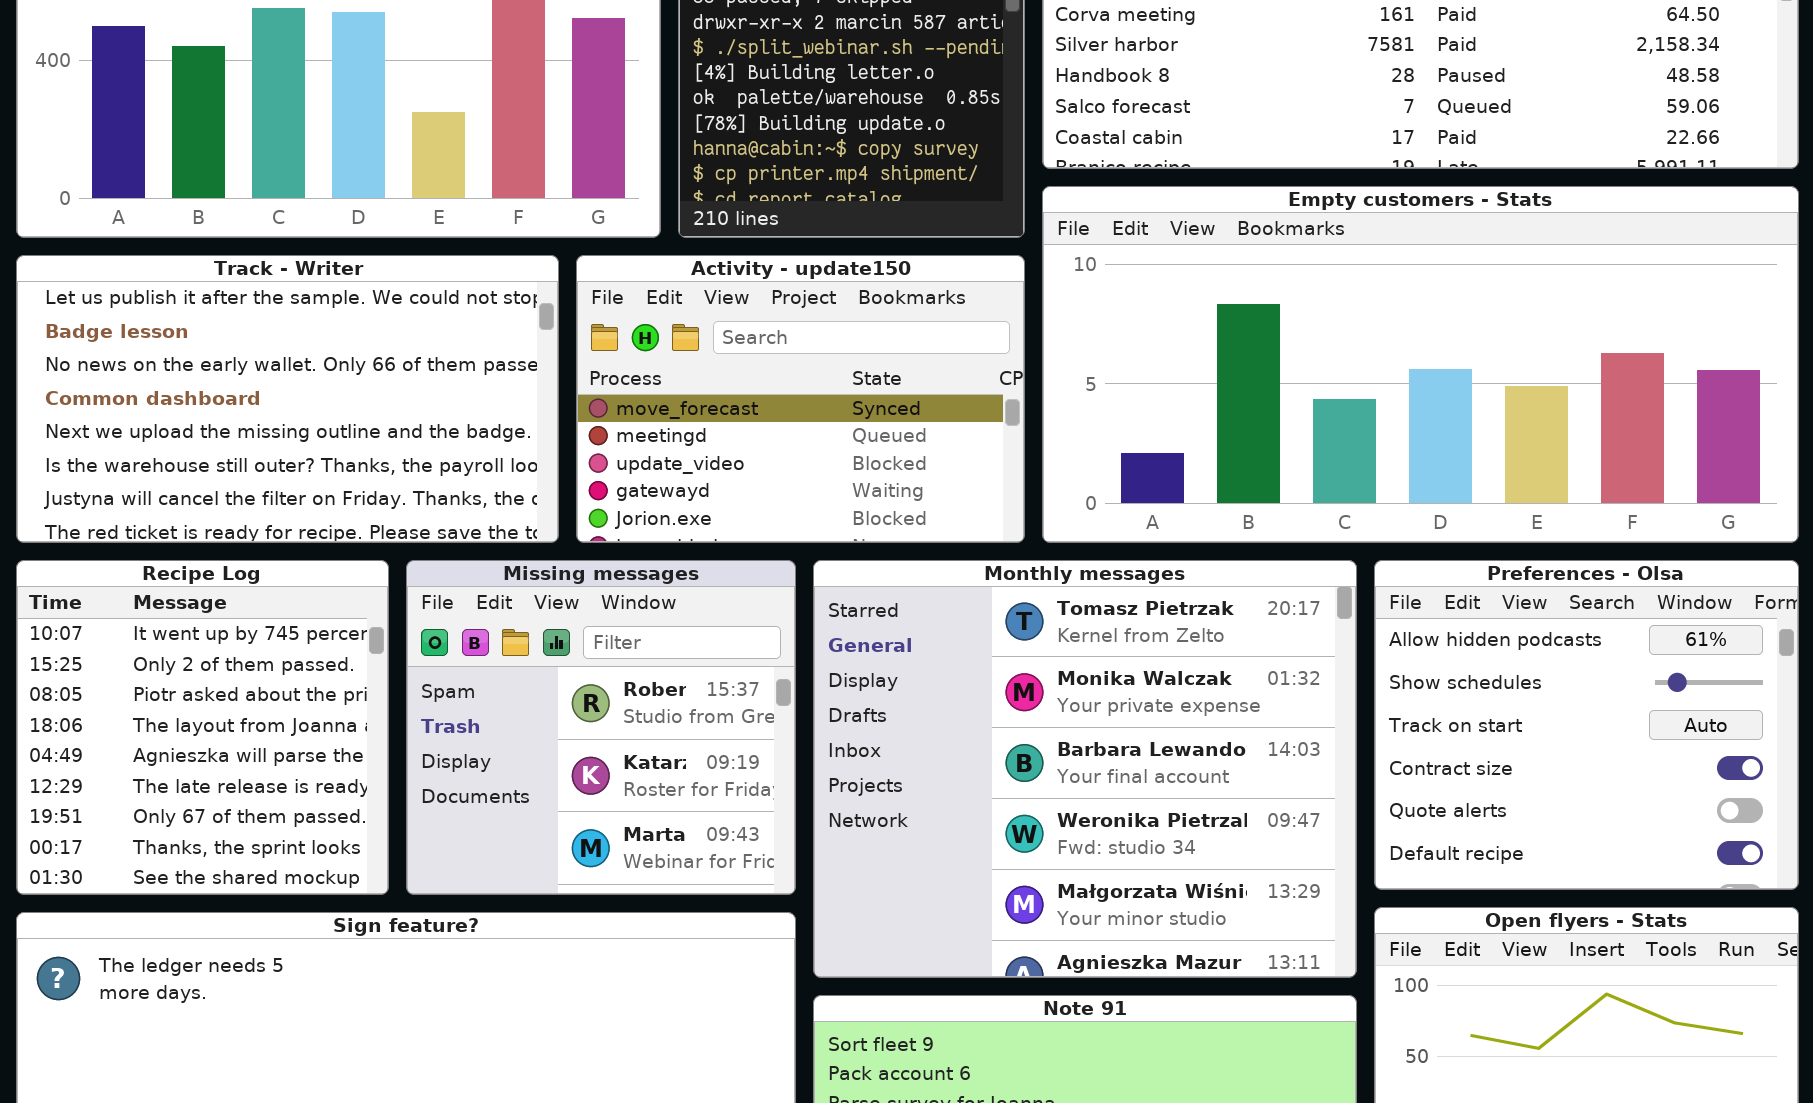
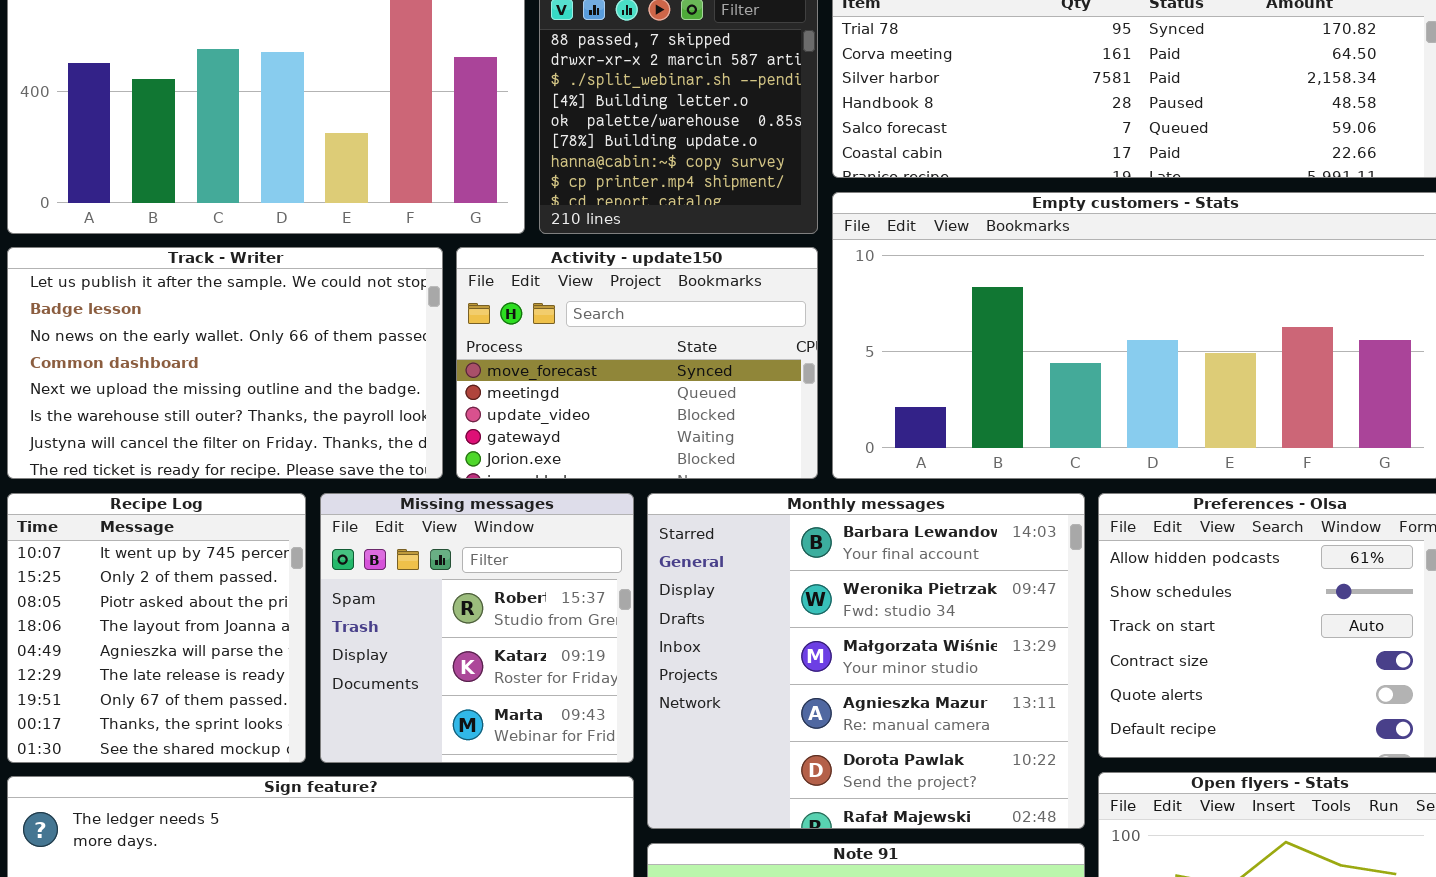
Monthly messages: [813,560,1357,978] -> [647,493,1085,829], scrolled down 2 rows

